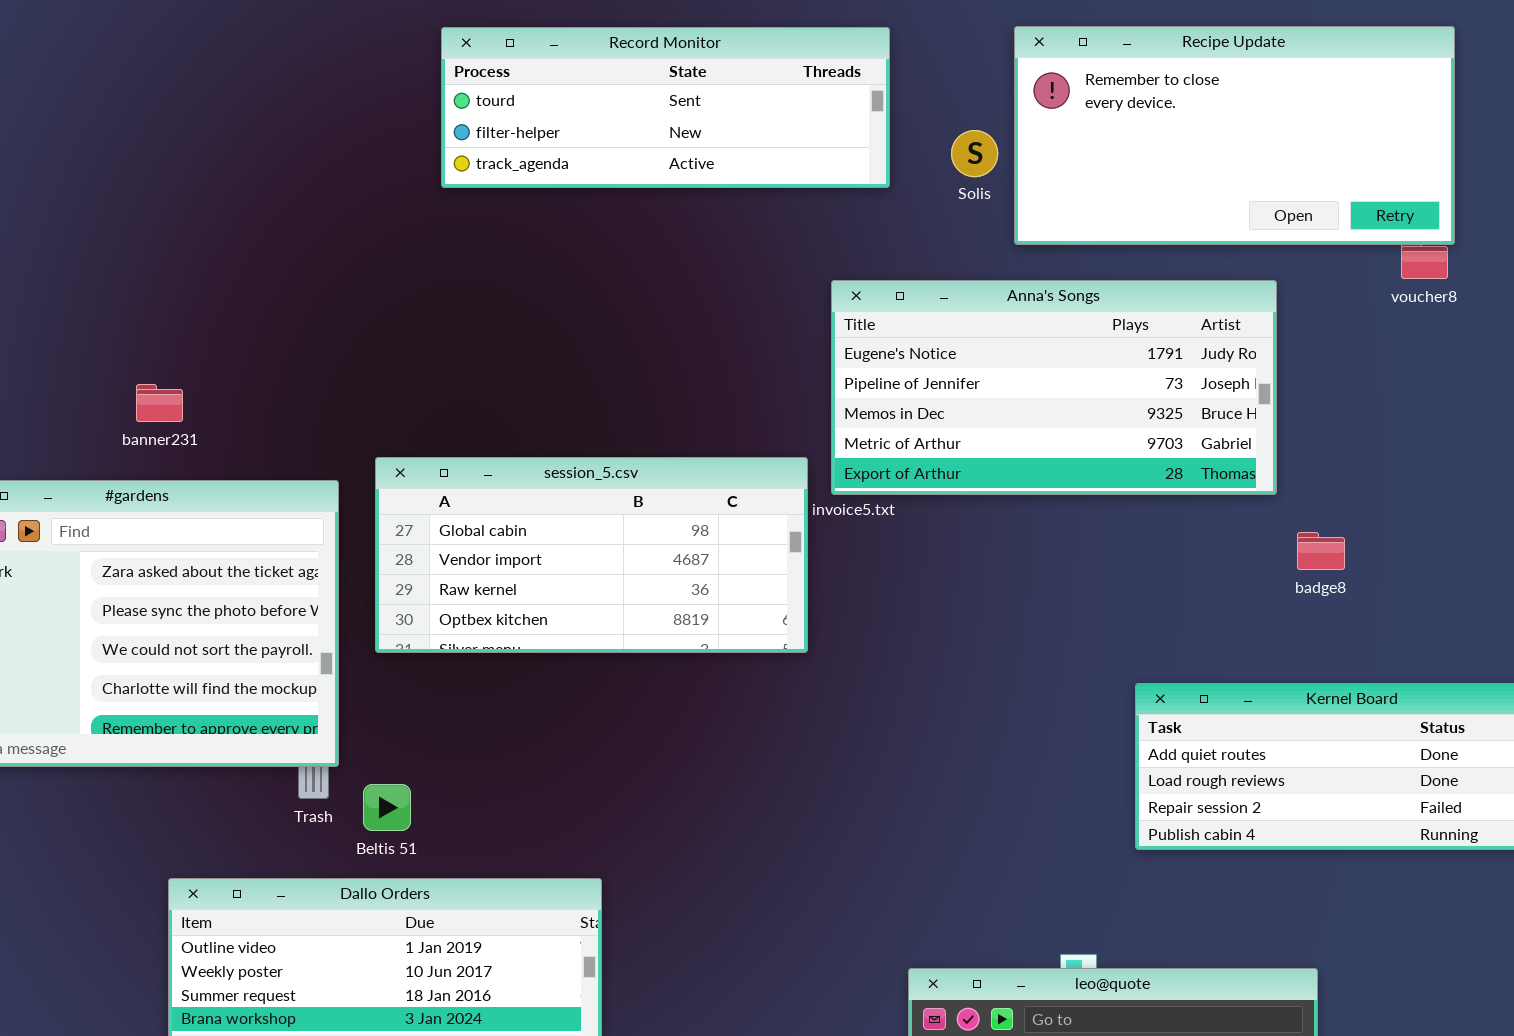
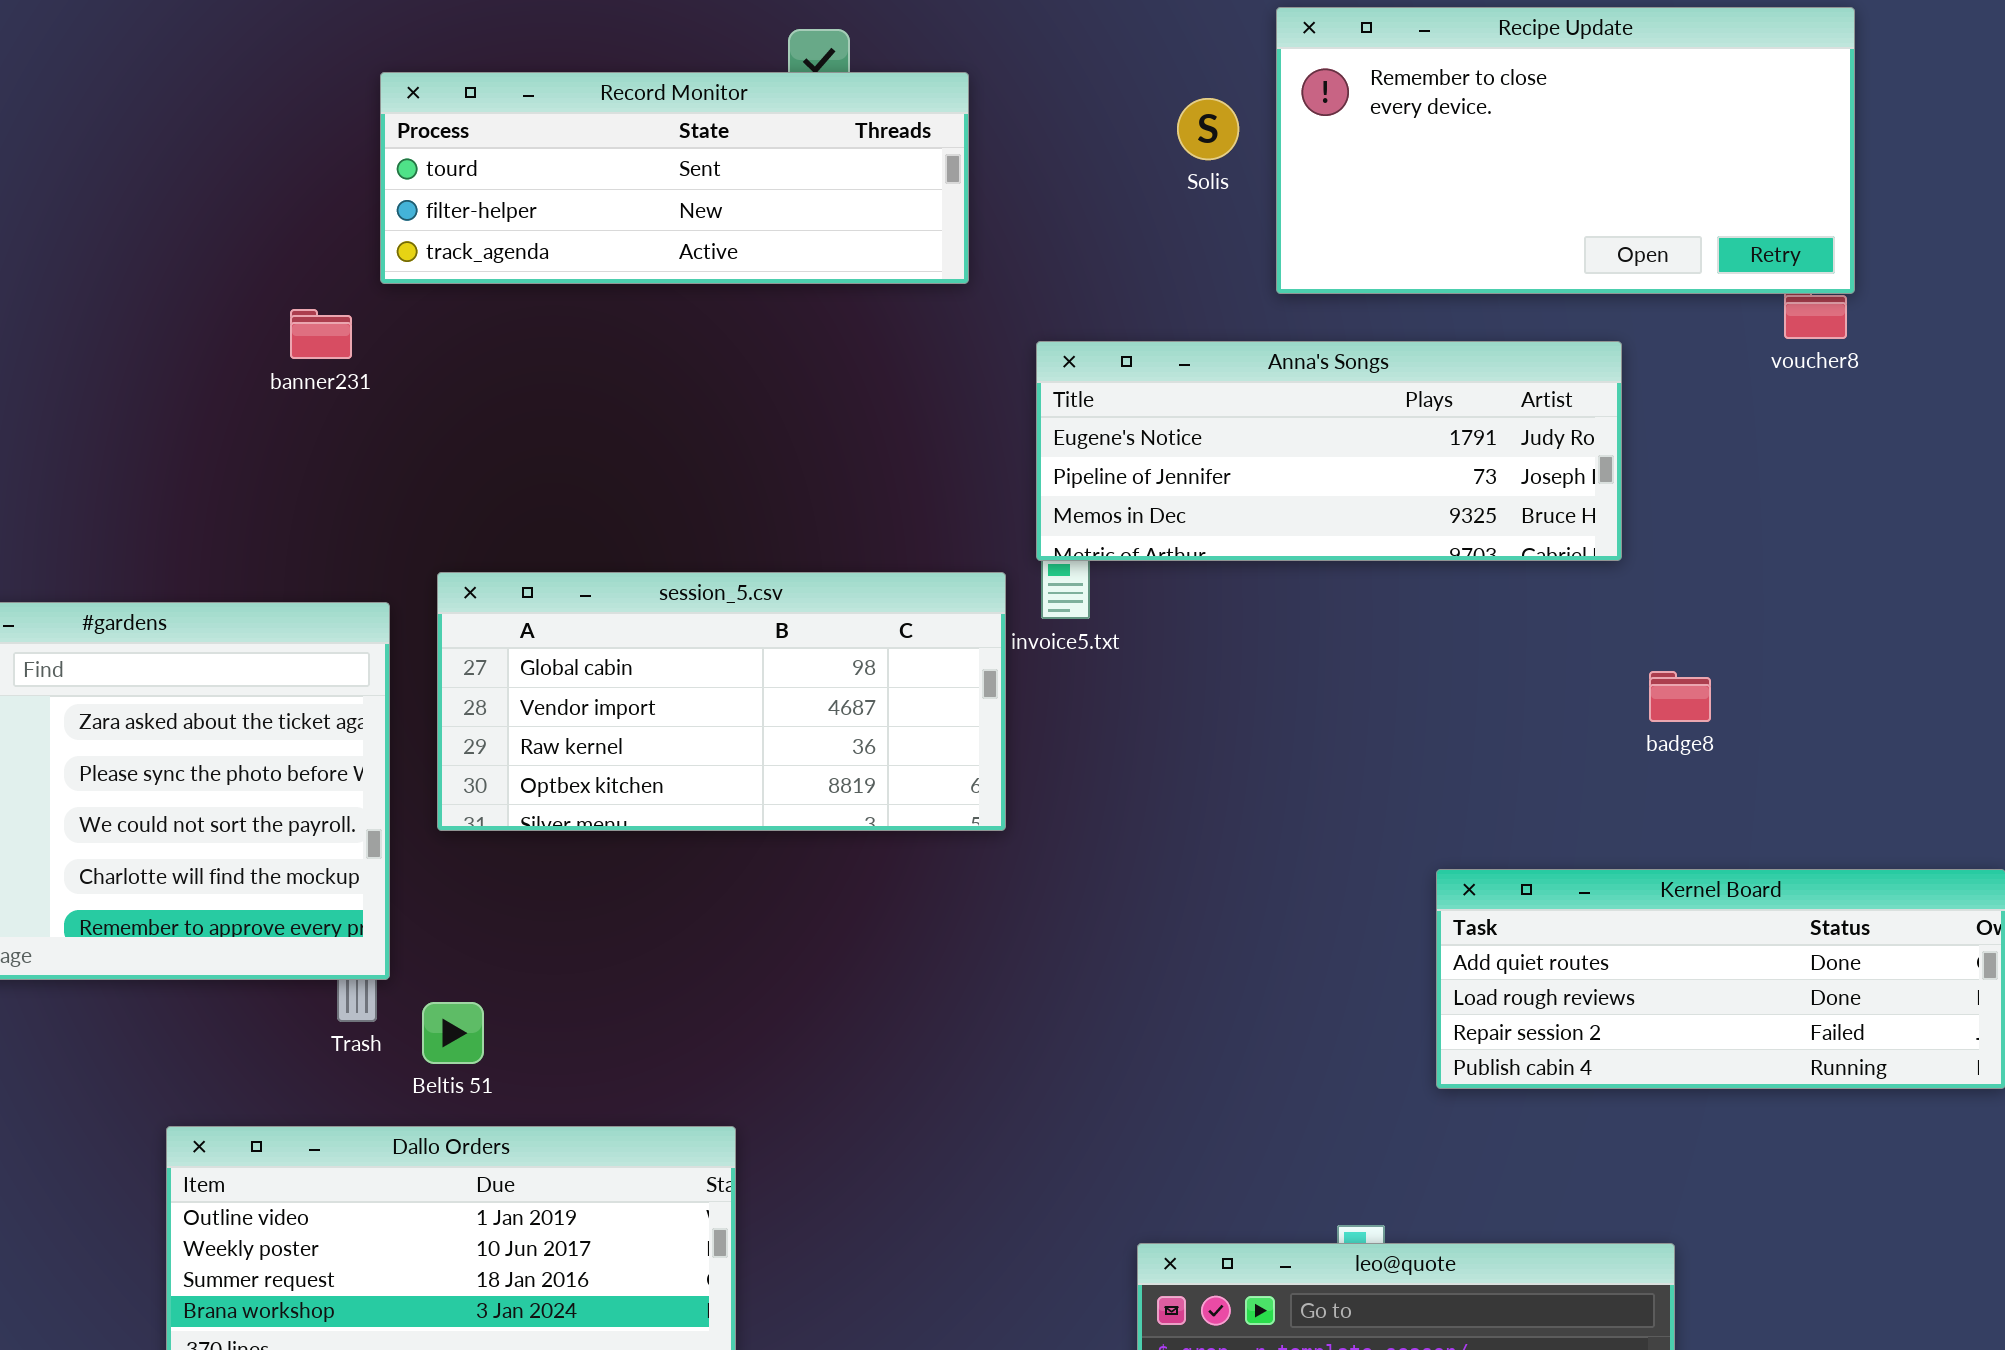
Record Monitor: [441,27,890,188] -> [380,72,969,284], moved
Solis: [951,130,998,177] -> [1177,98,1239,160], moved
Anna's Songs: [831,280,1277,495] -> [1036,341,1622,561], resized
banner231: [136,384,183,422] -> [290,309,352,359], moved

